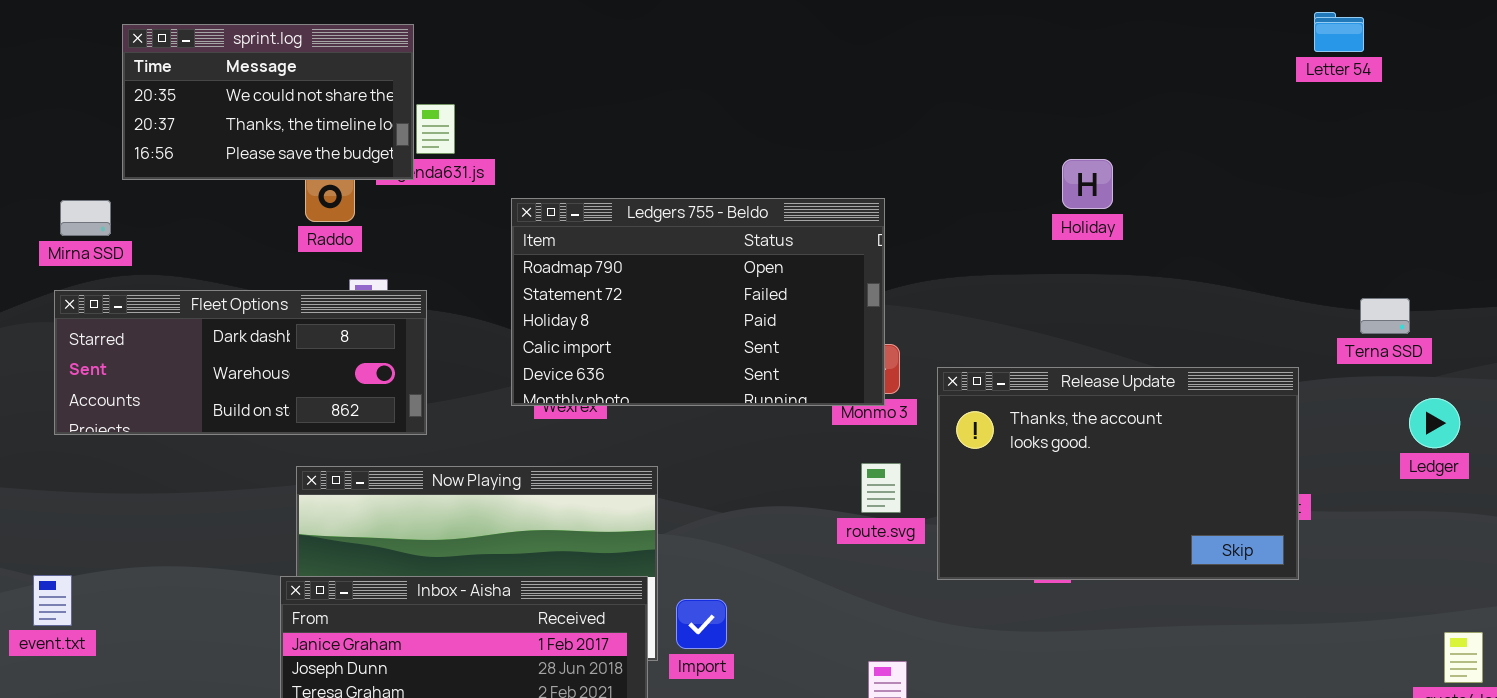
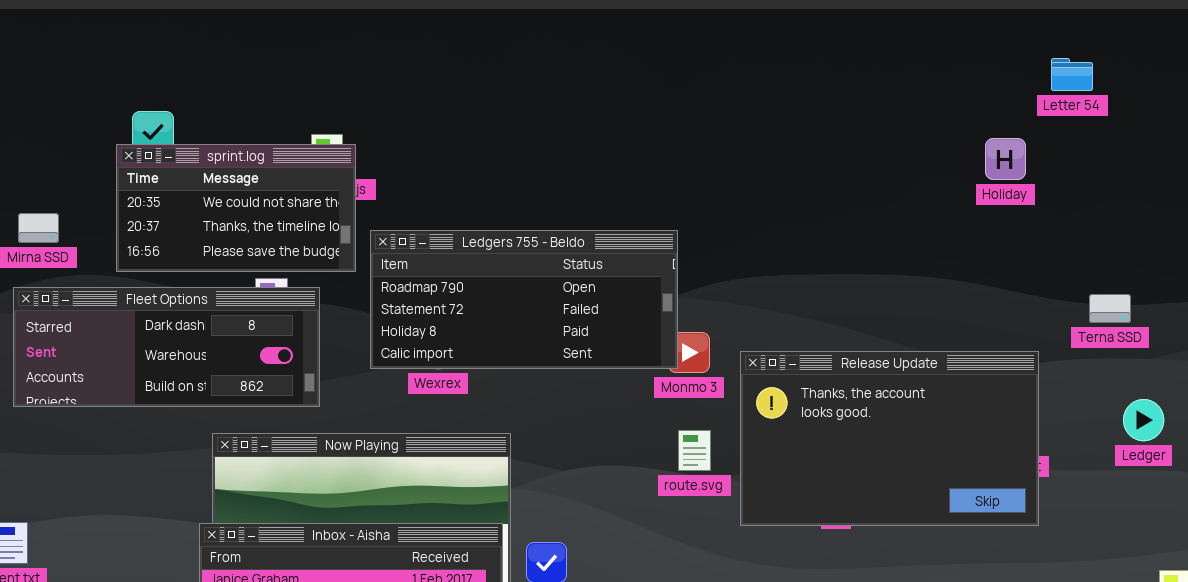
sprint.log: [122,24,414,180] -> [116,144,356,272], moved
Holiday: [1062,159,1113,209] -> [985,138,1026,180], moved
Ledgers 755 - Beldo: [511,198,885,406] -> [370,230,678,369], moved, resized
Ledger: [1409,398,1460,448] -> [1123,399,1164,441], moved

